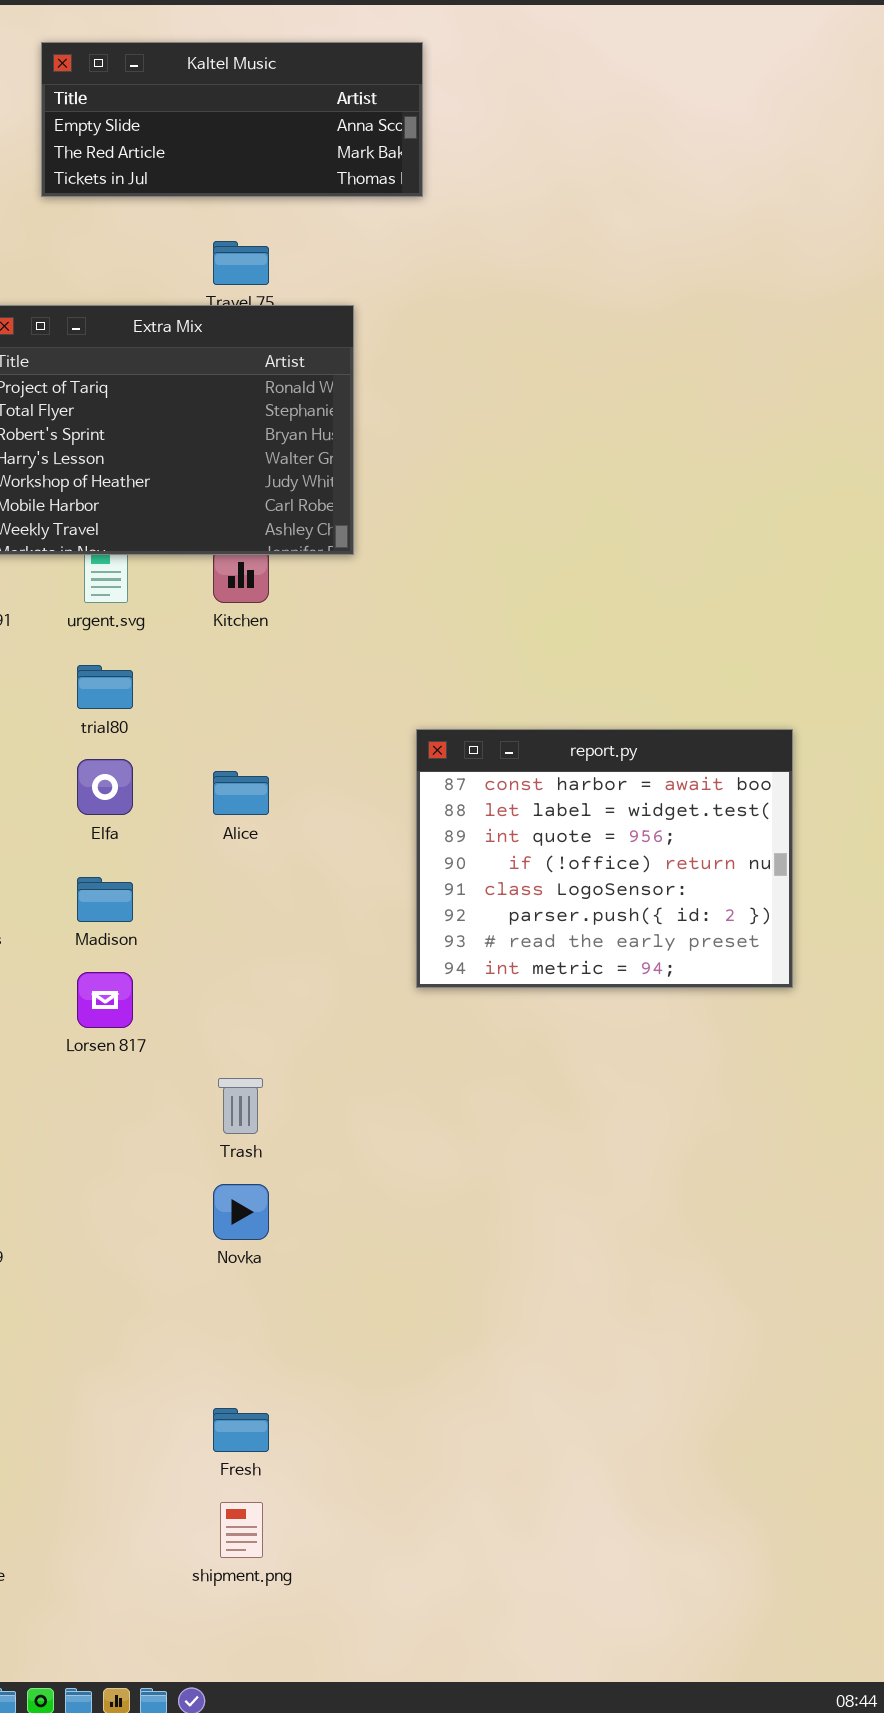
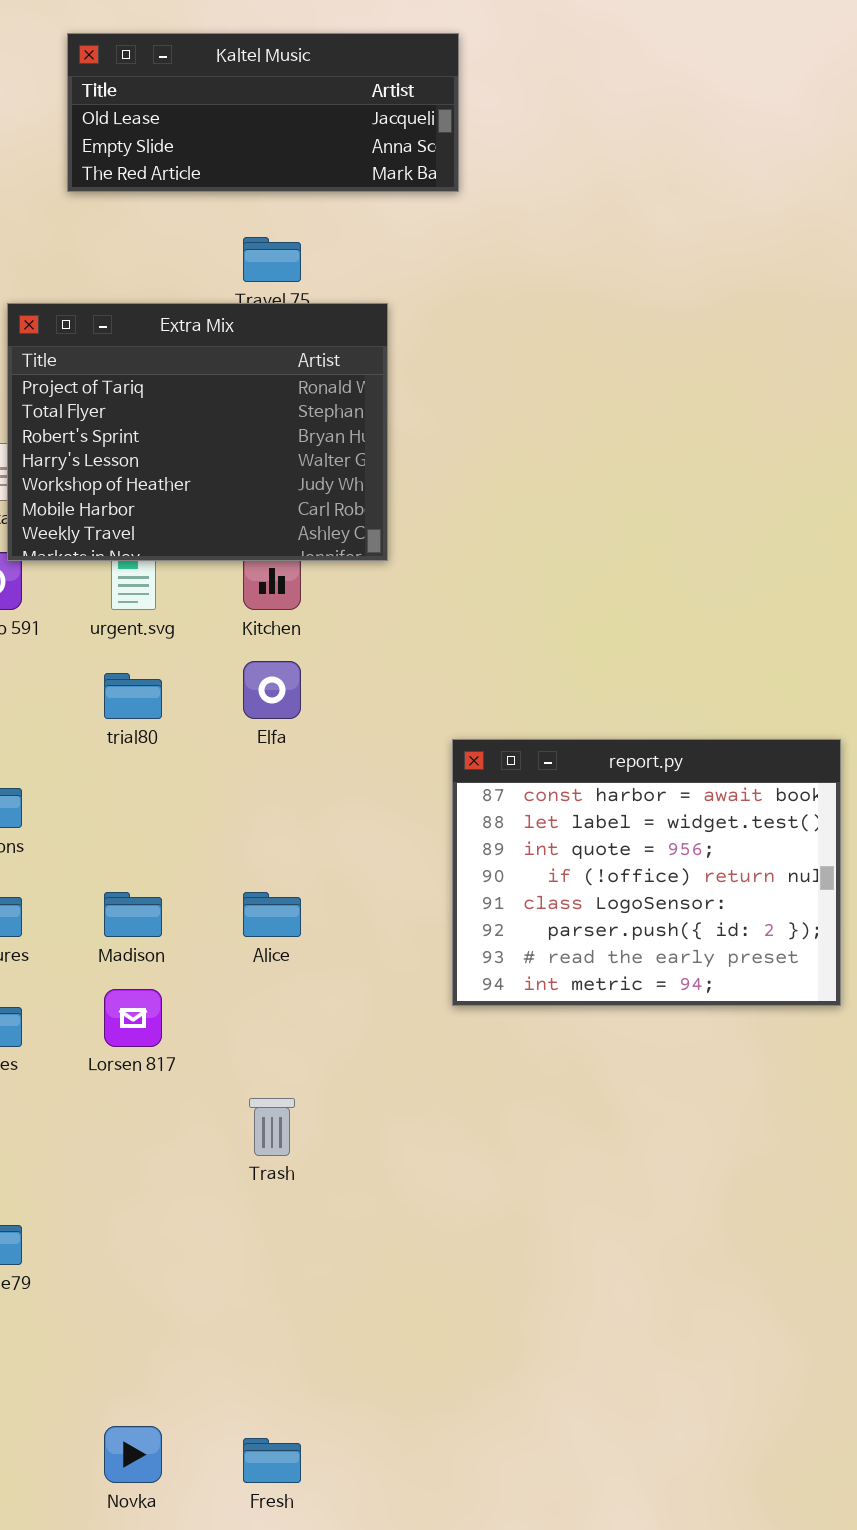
Kaltel Music: [41,42,423,197] -> [67,33,459,192], scrolled up 1 row
Elfa: [77,759,133,815] -> [243,661,301,719], moved
Alice: [213,771,269,815] -> [243,892,301,937], moved
Novka: [213,1184,269,1240] -> [104,1426,162,1483], moved

